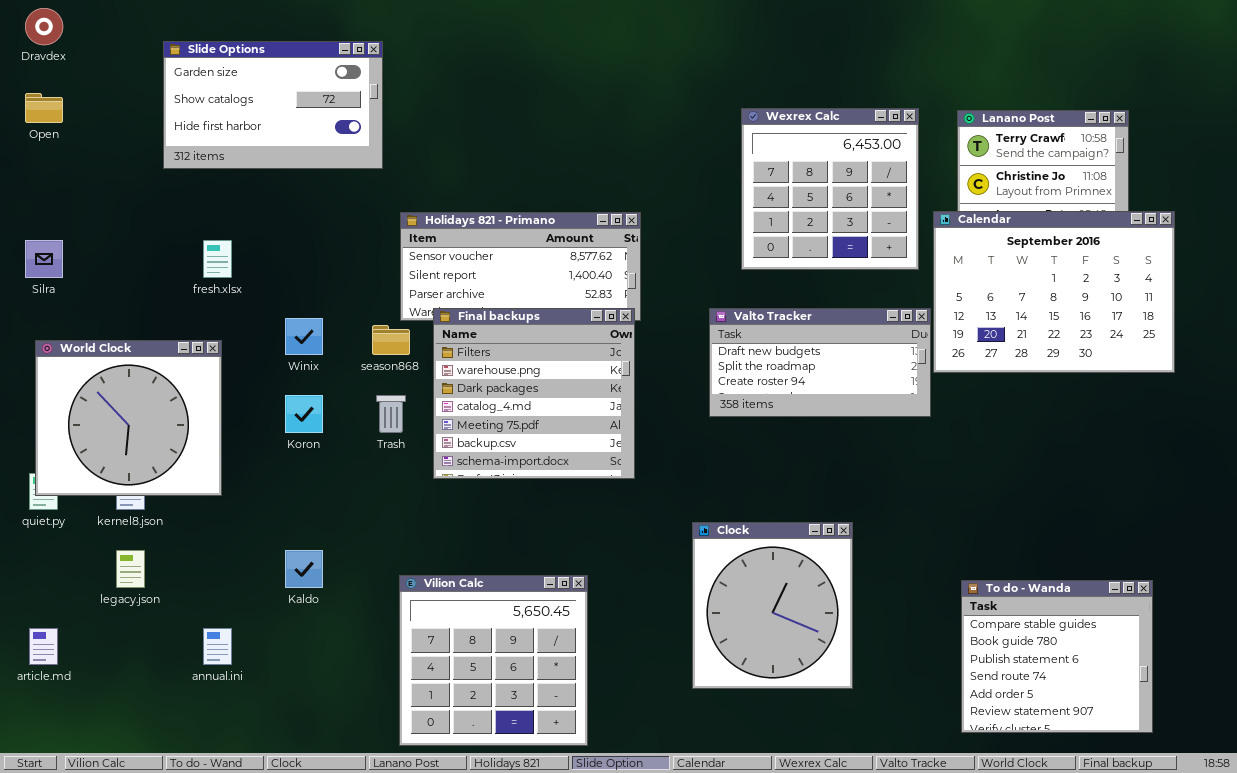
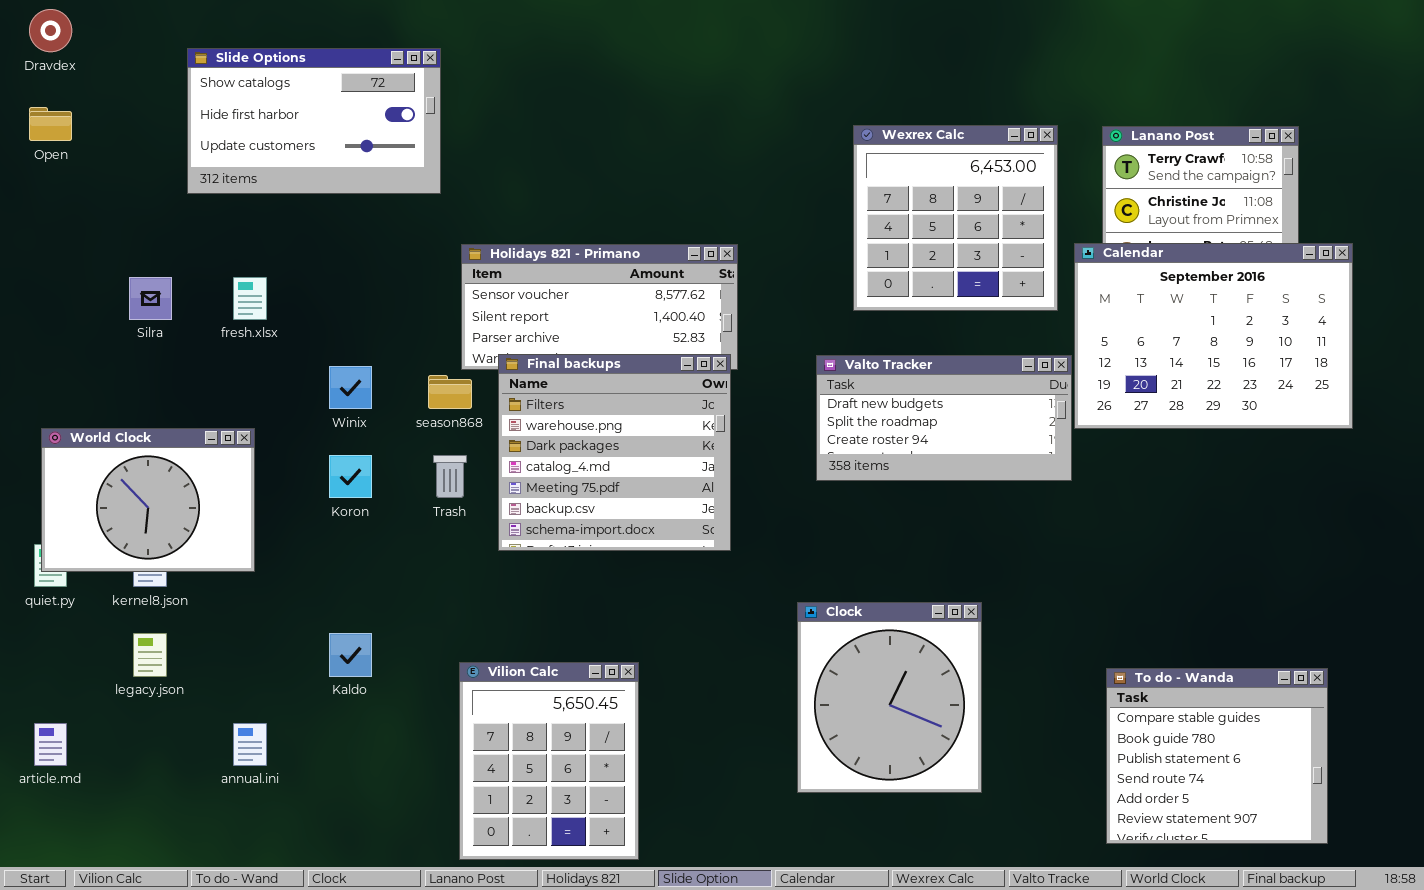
Slide Options: [163,41,383,169] -> [187,48,441,194], scrolled down 1 row
Silra: [25,240,63,278] -> [129,277,172,320], moved
World Clock: [35,340,222,496] -> [41,428,255,572], resized
Vilion Calc: [399,575,588,746] -> [459,662,639,860], resized

